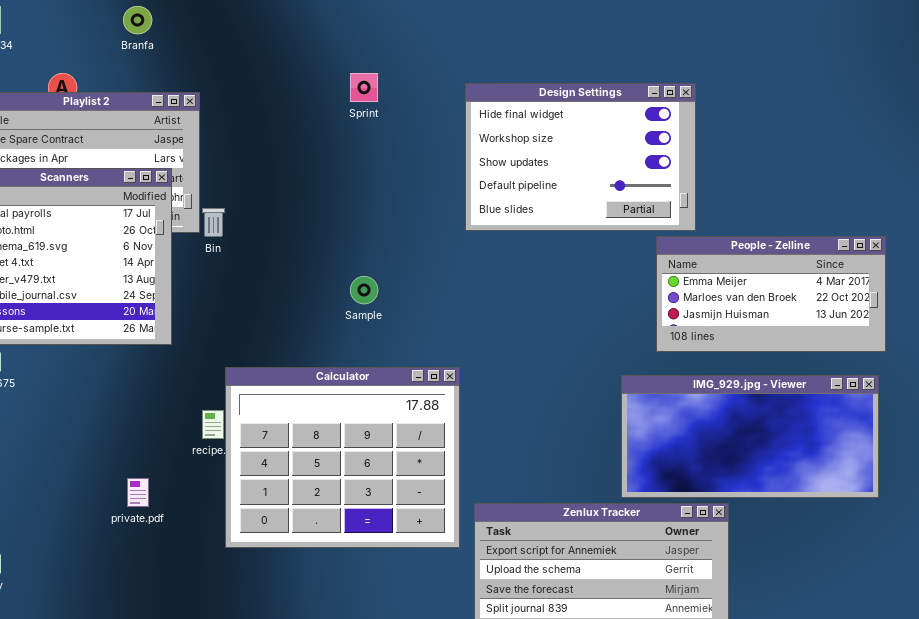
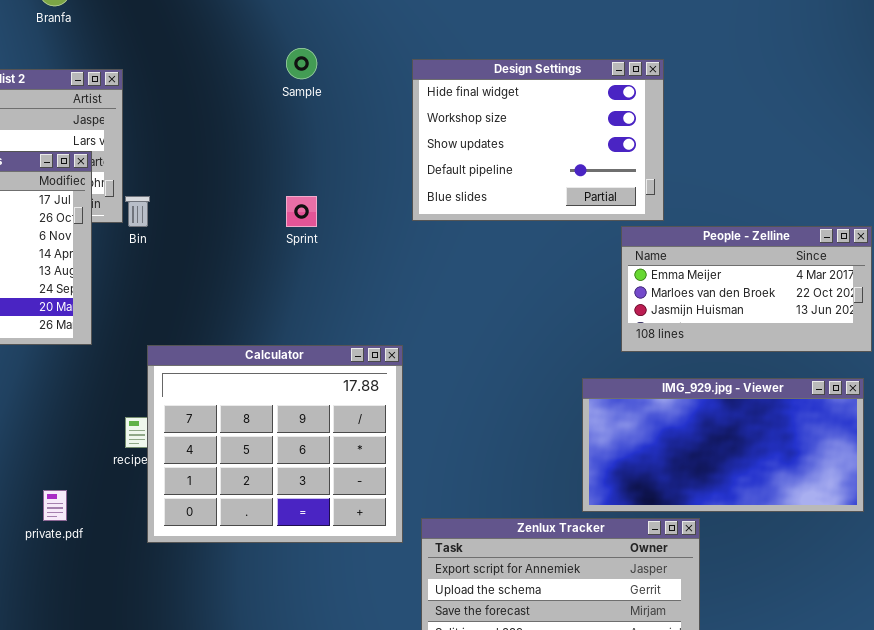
Sprint: [350,73,378,102] -> [286,196,317,227], moved
Sample: [350,276,378,304] -> [286,48,317,79], moved
Calculator: [225,367,460,548] -> [147,345,403,543], moved

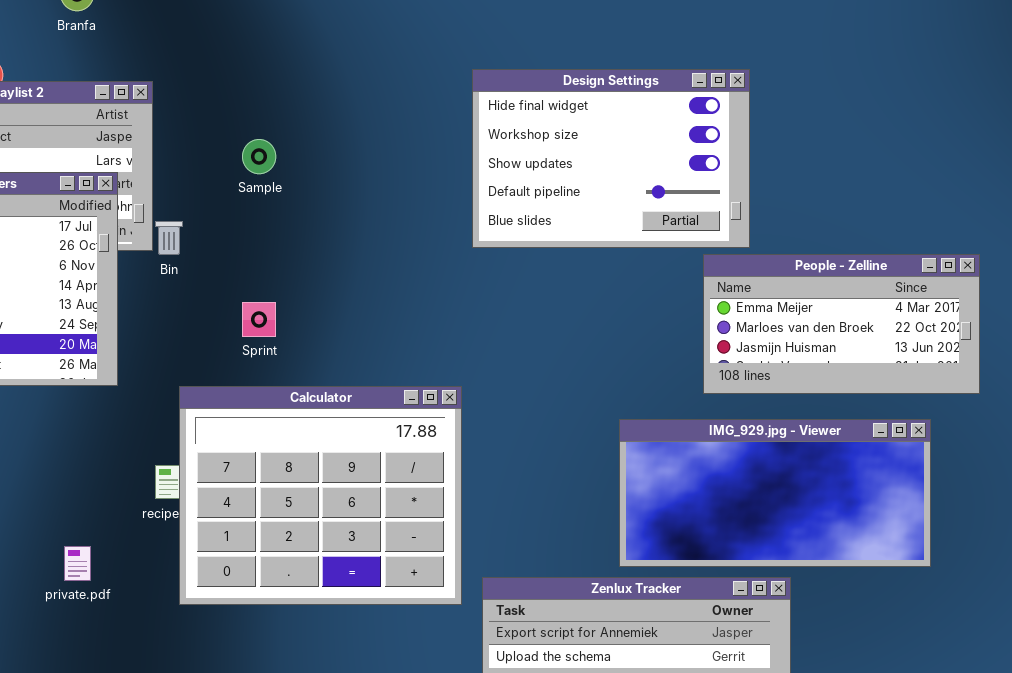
Sample: [286,48,317,79] -> [242,139,276,174], moved
Sprint: [286,196,317,227] -> [242,302,276,337], moved
IMG_929.jpg - Viewer: [582,378,864,512] -> [619,419,931,567], moved

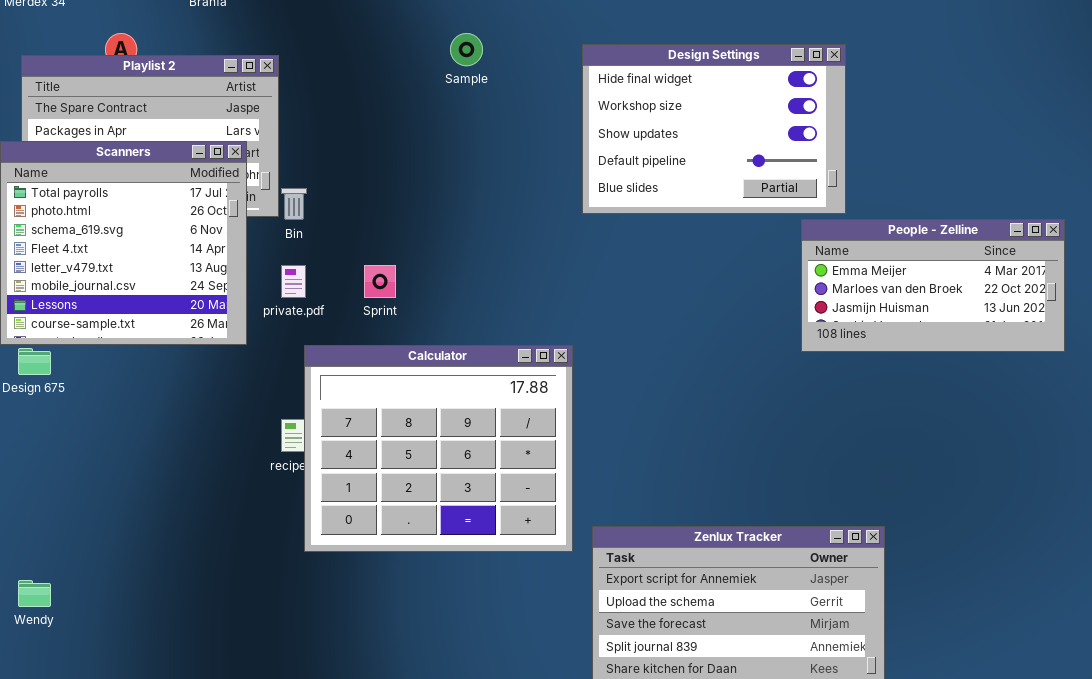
Sample: [242,139,276,174] -> [450,33,483,66], moved
IMG_929.jpg - Viewer: [619,419,931,567] -> none, closed
private.pdf: [64,546,91,581] -> [281,265,306,298], moved

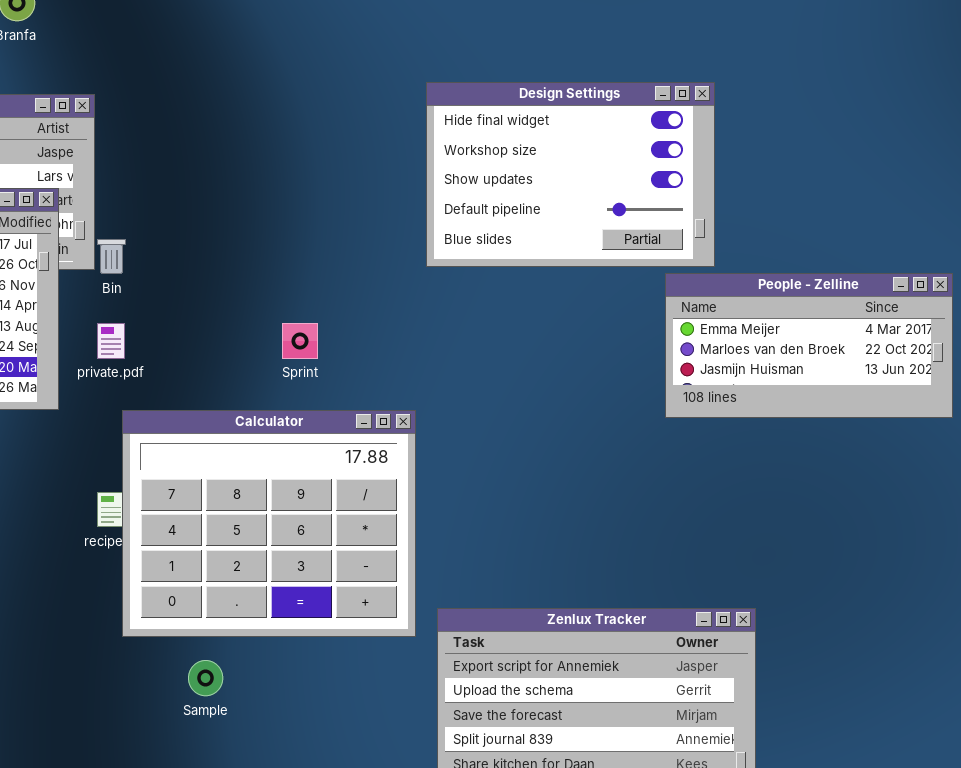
Sample: [450,33,483,66] -> [188,660,223,696], moved
Sprint: [364,265,396,298] -> [282,323,318,359], moved

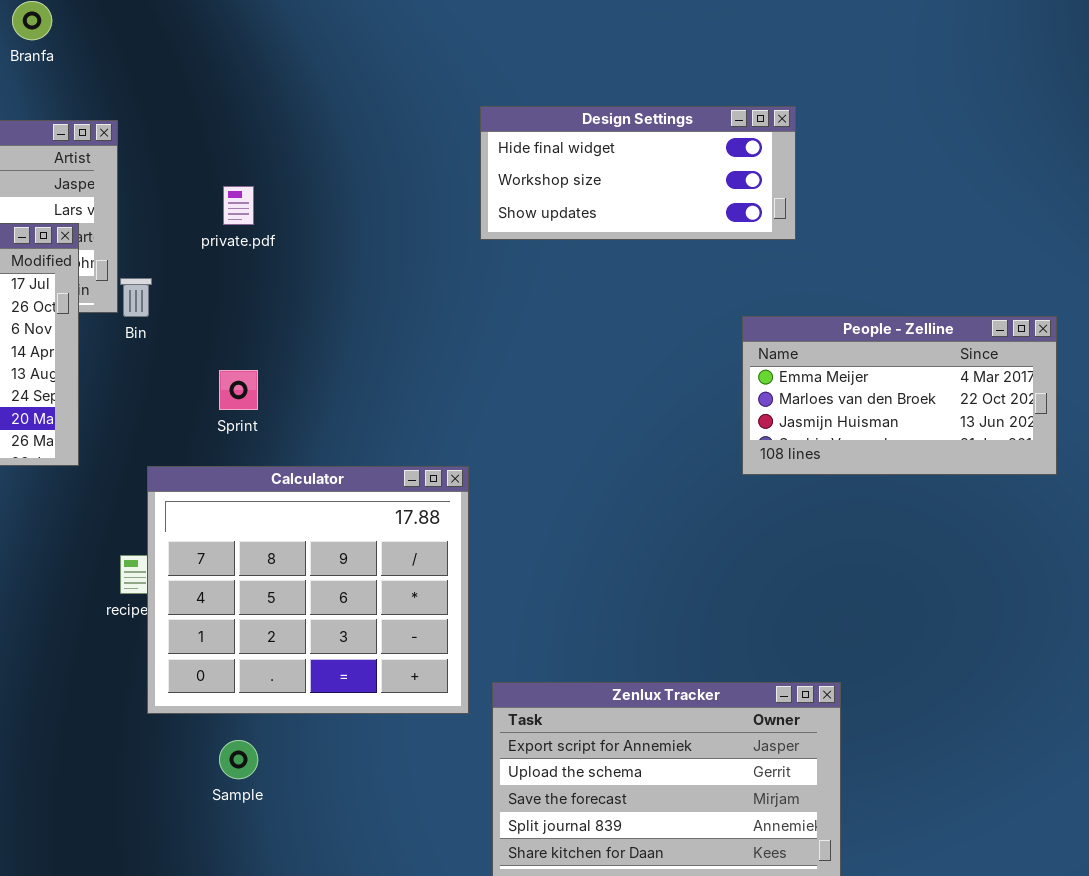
Design Settings: [426,82,715,267] -> [480,106,796,240], resized
private.pdf: [97,323,125,359] -> [223,186,254,225], moved
Sprint: [282,323,318,359] -> [219,370,258,410], moved

